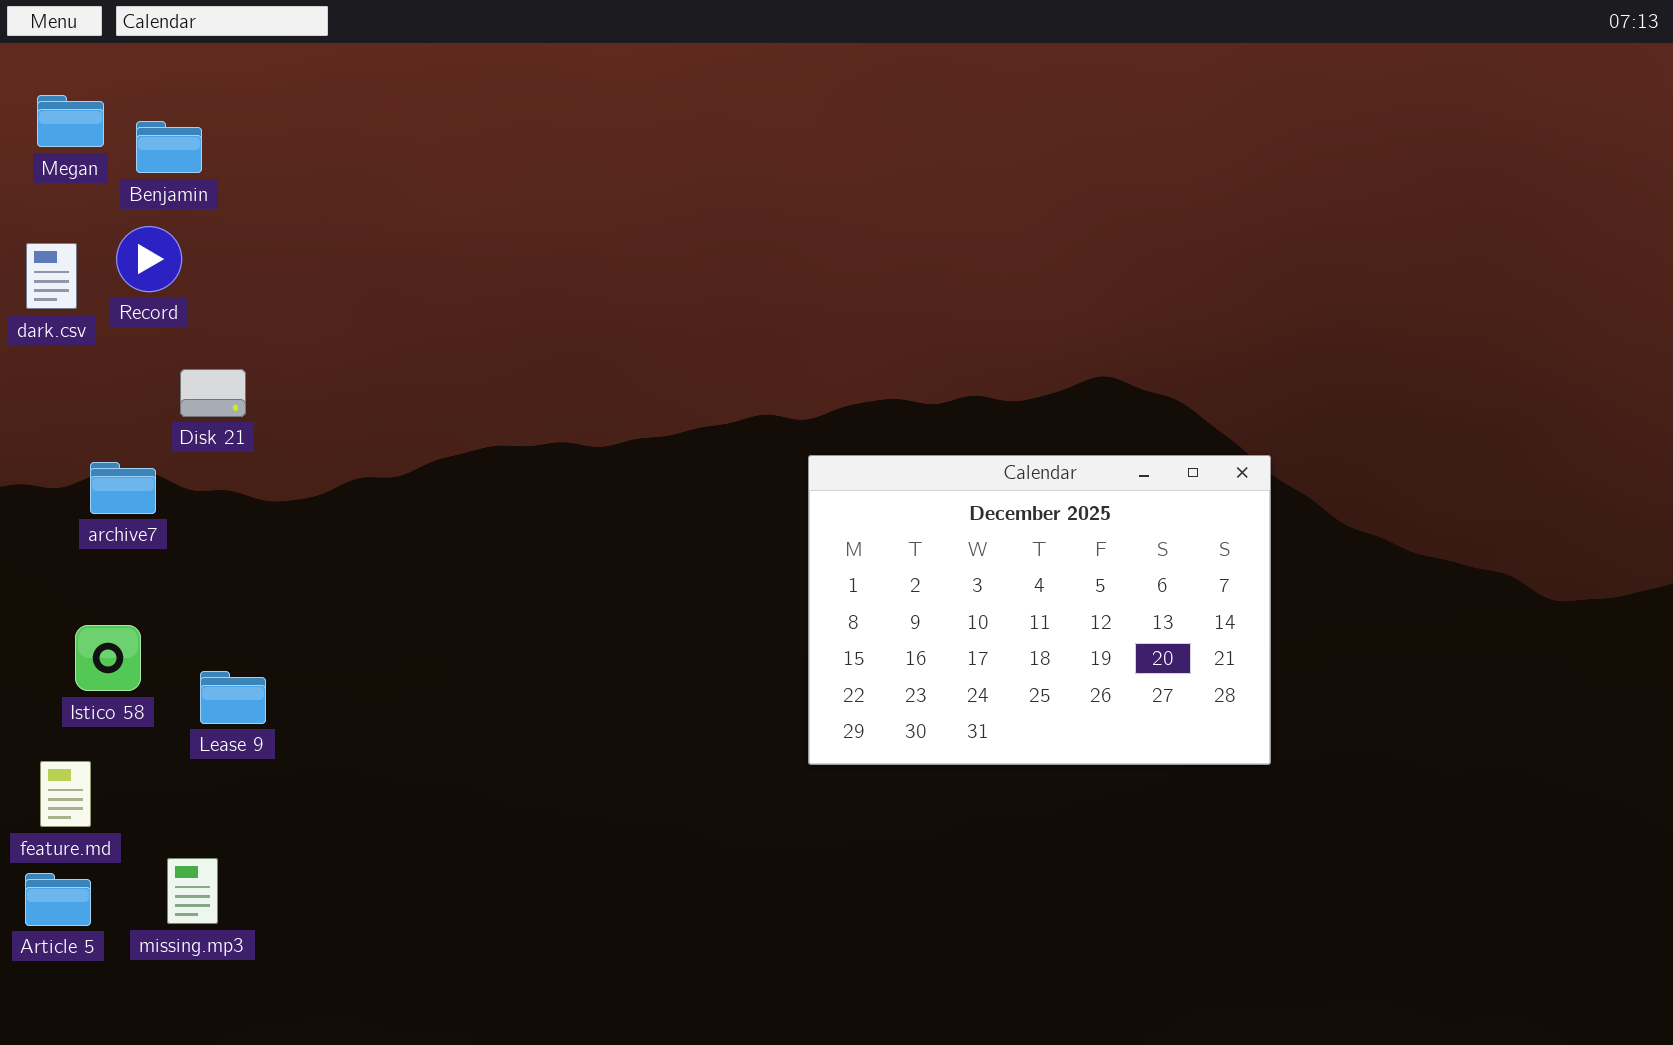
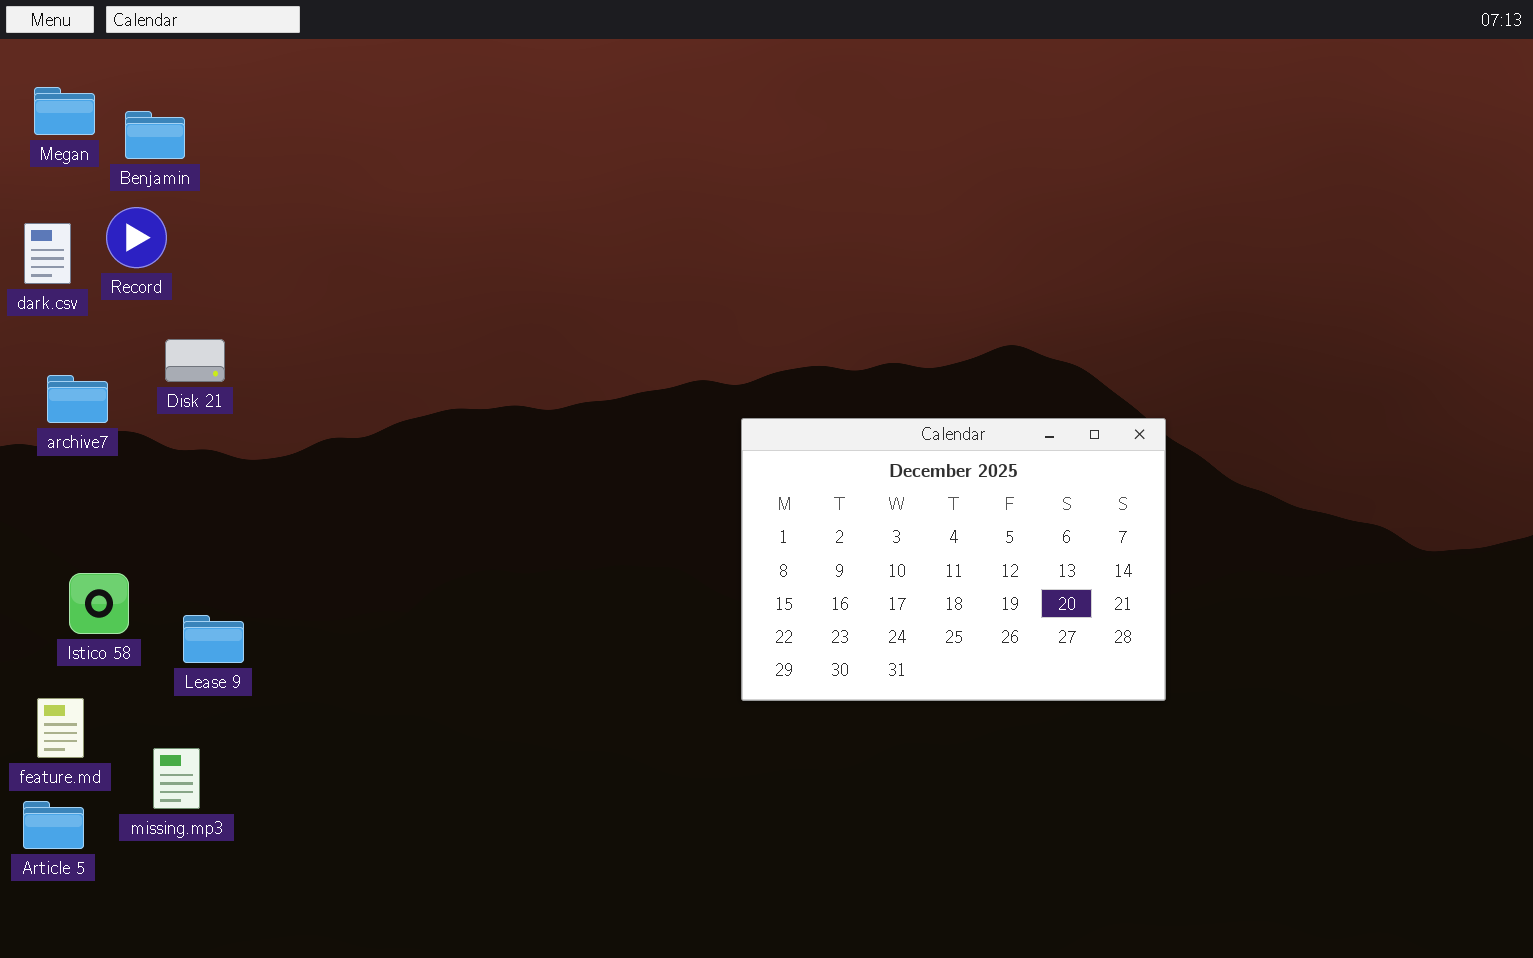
archive7: [90,462,156,514] -> [47,375,108,423], moved
missing.mp3: [167,858,218,924] -> [153,748,200,809], moved

